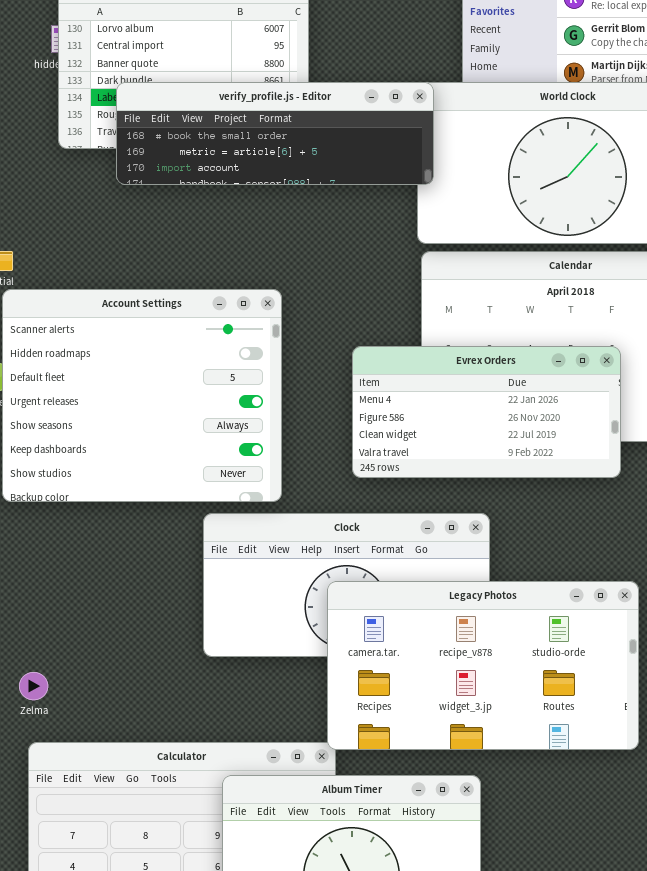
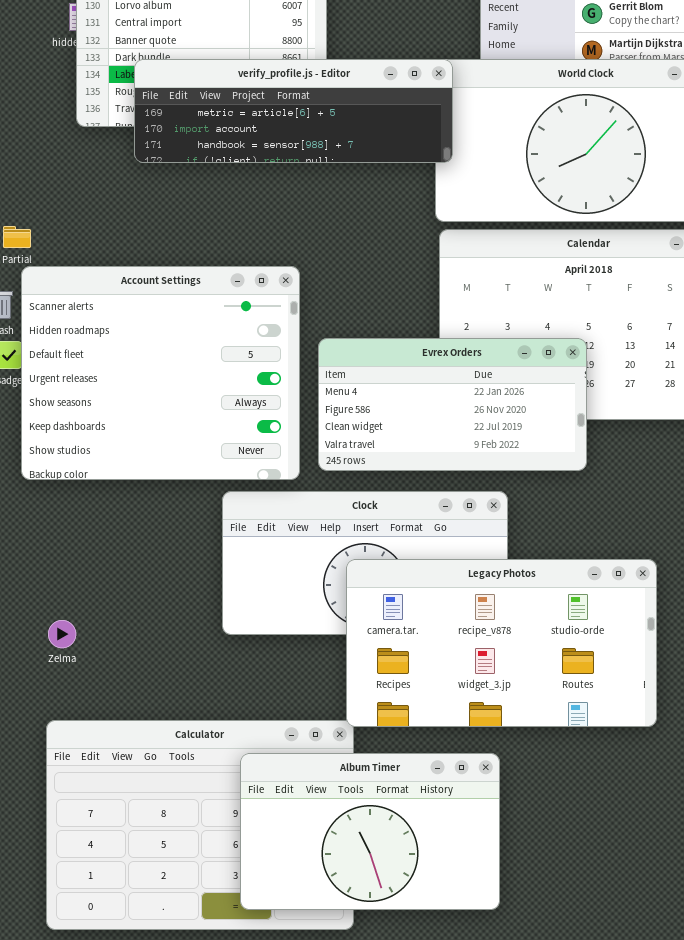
verify_profile.js - Editor: [116,82,434,185] -> [134,59,453,163], scrolled down 1 row
Evrex Orders: [352,346,621,478] -> [318,338,587,471], moved
Zelma: [19,672,48,700] -> [48,620,76,648], moved

